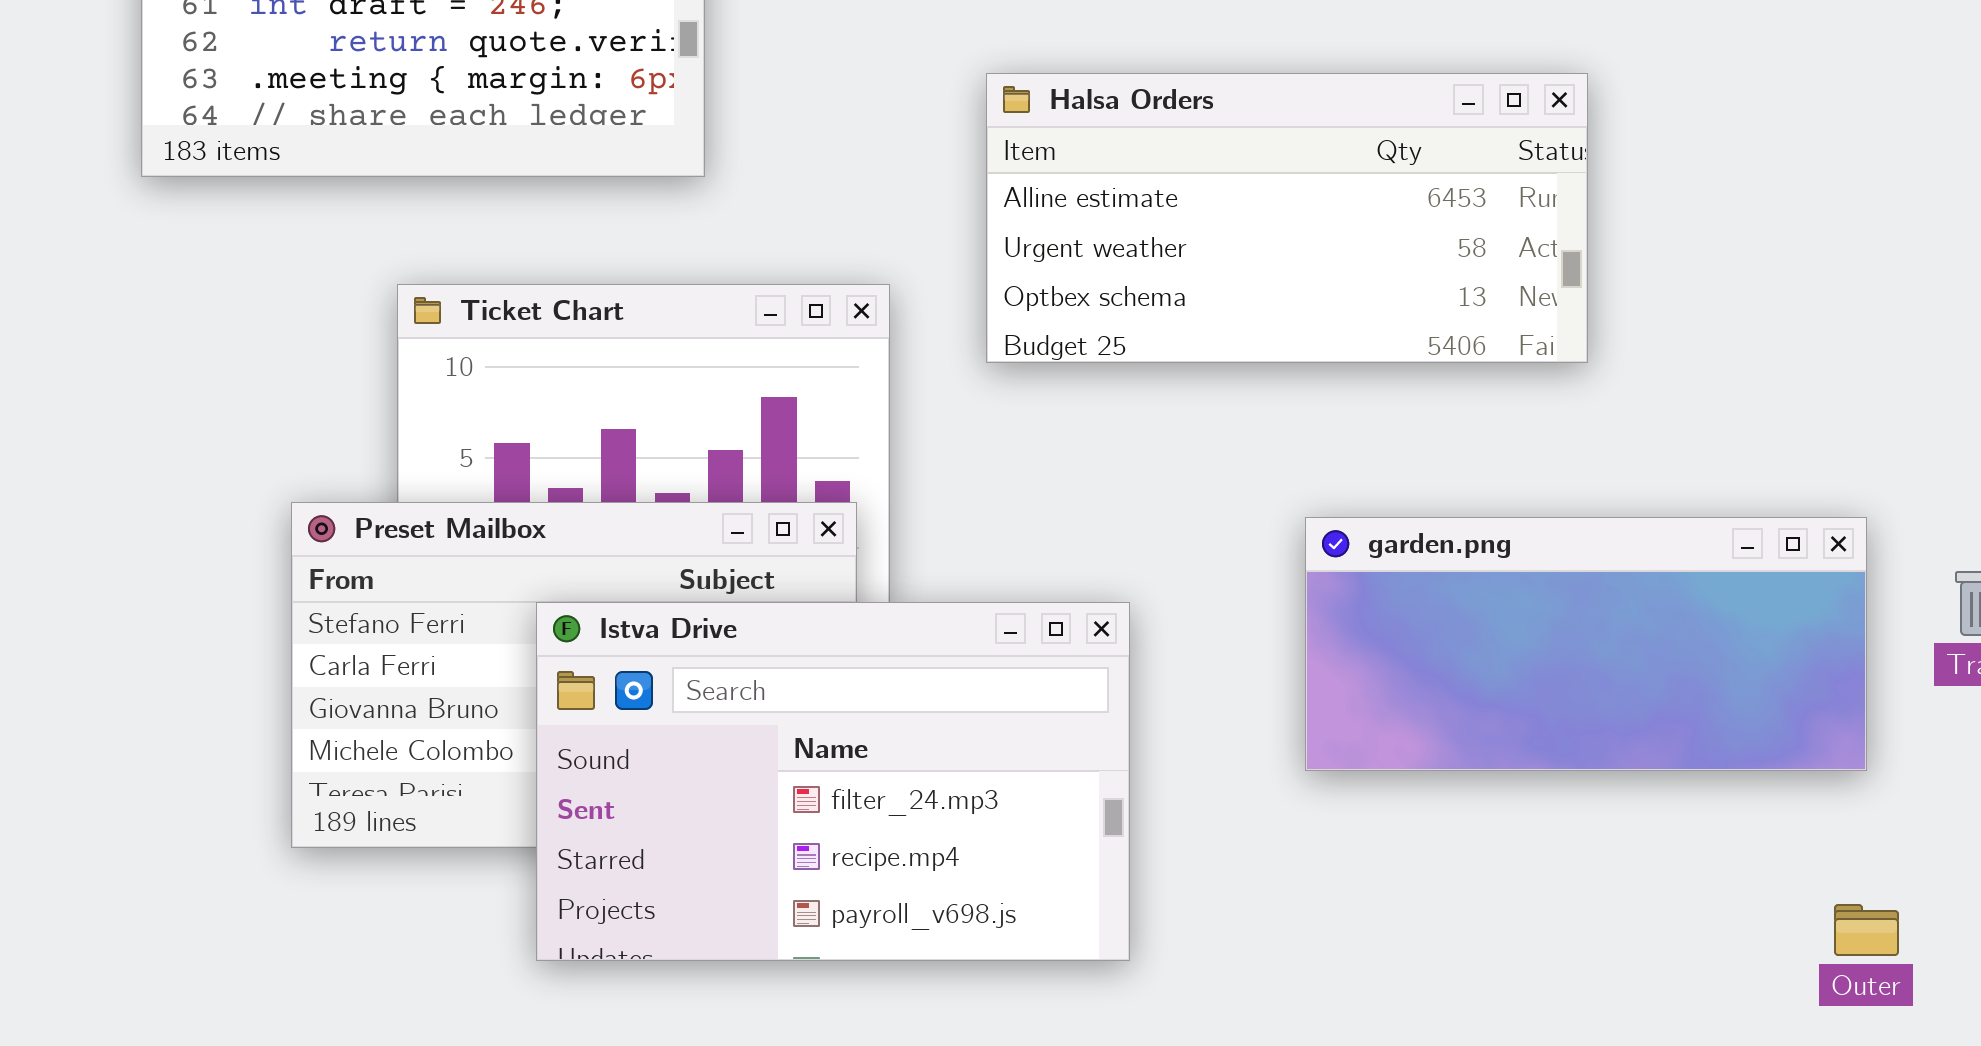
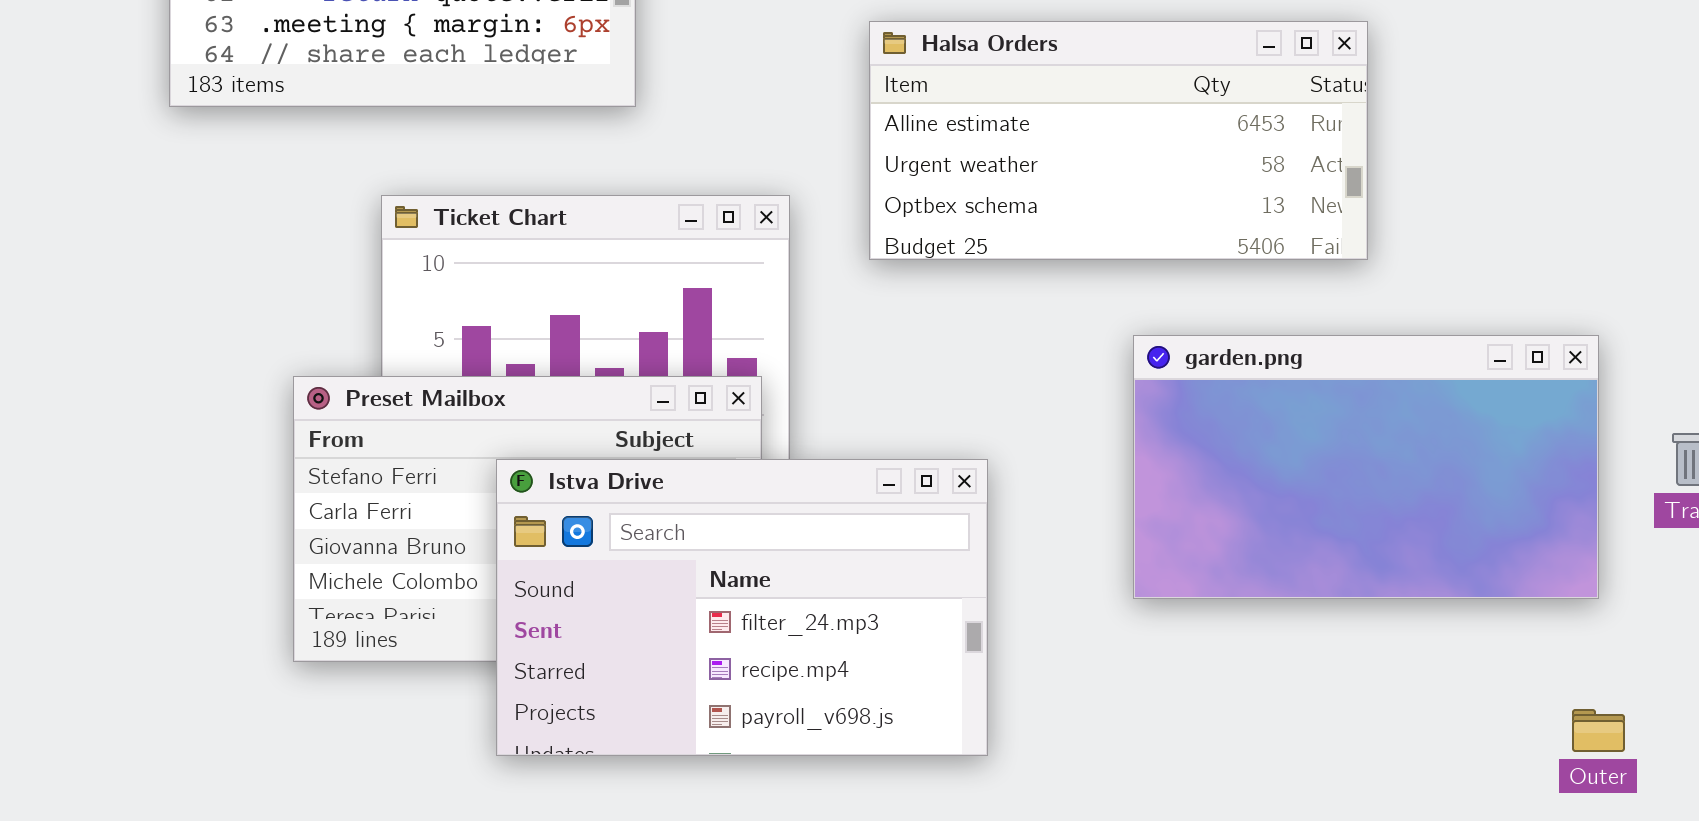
garden.png: [1305,517,1867,771] -> [1133,335,1599,599], resized

